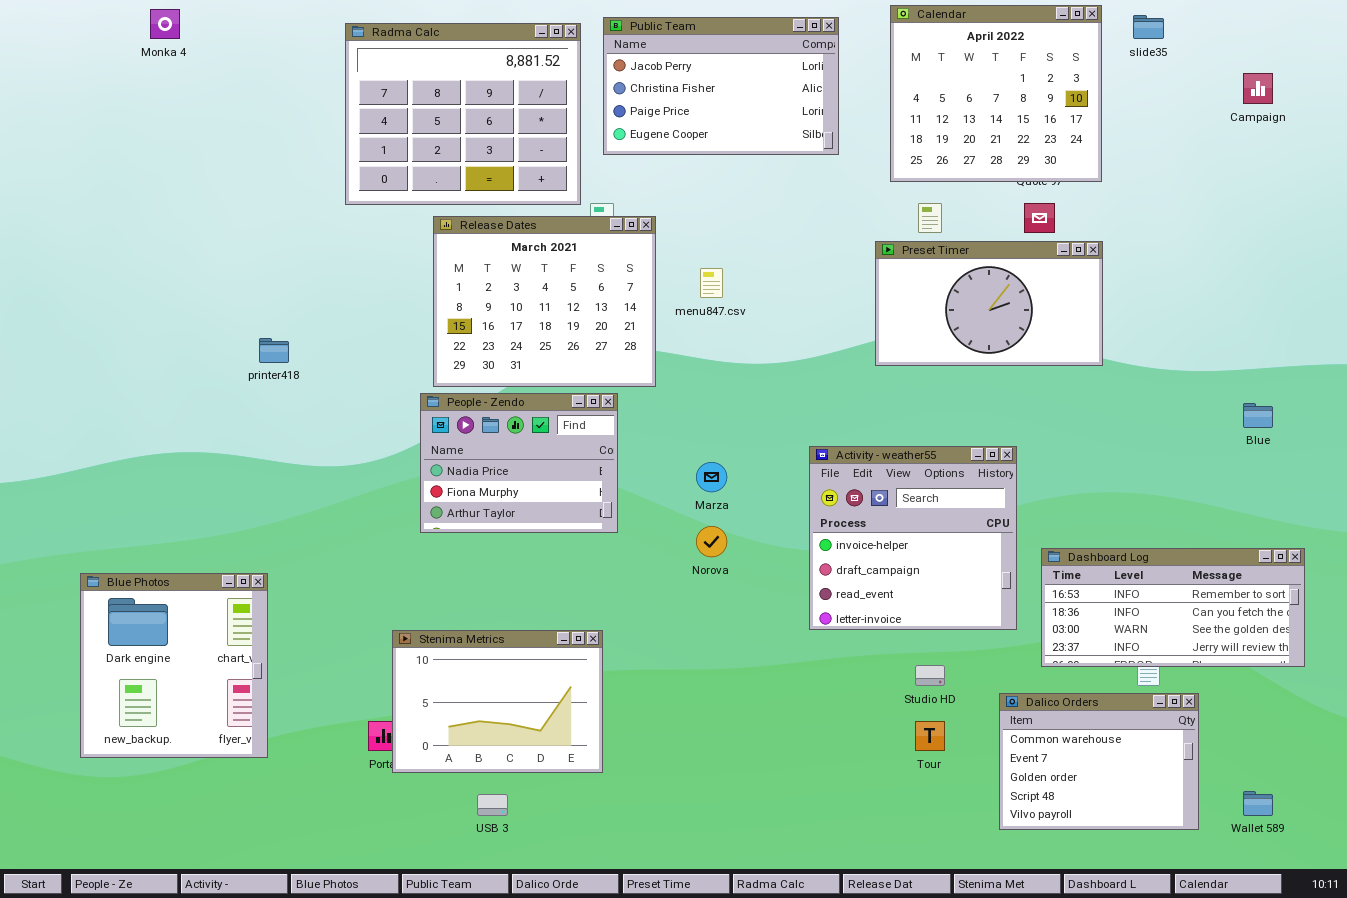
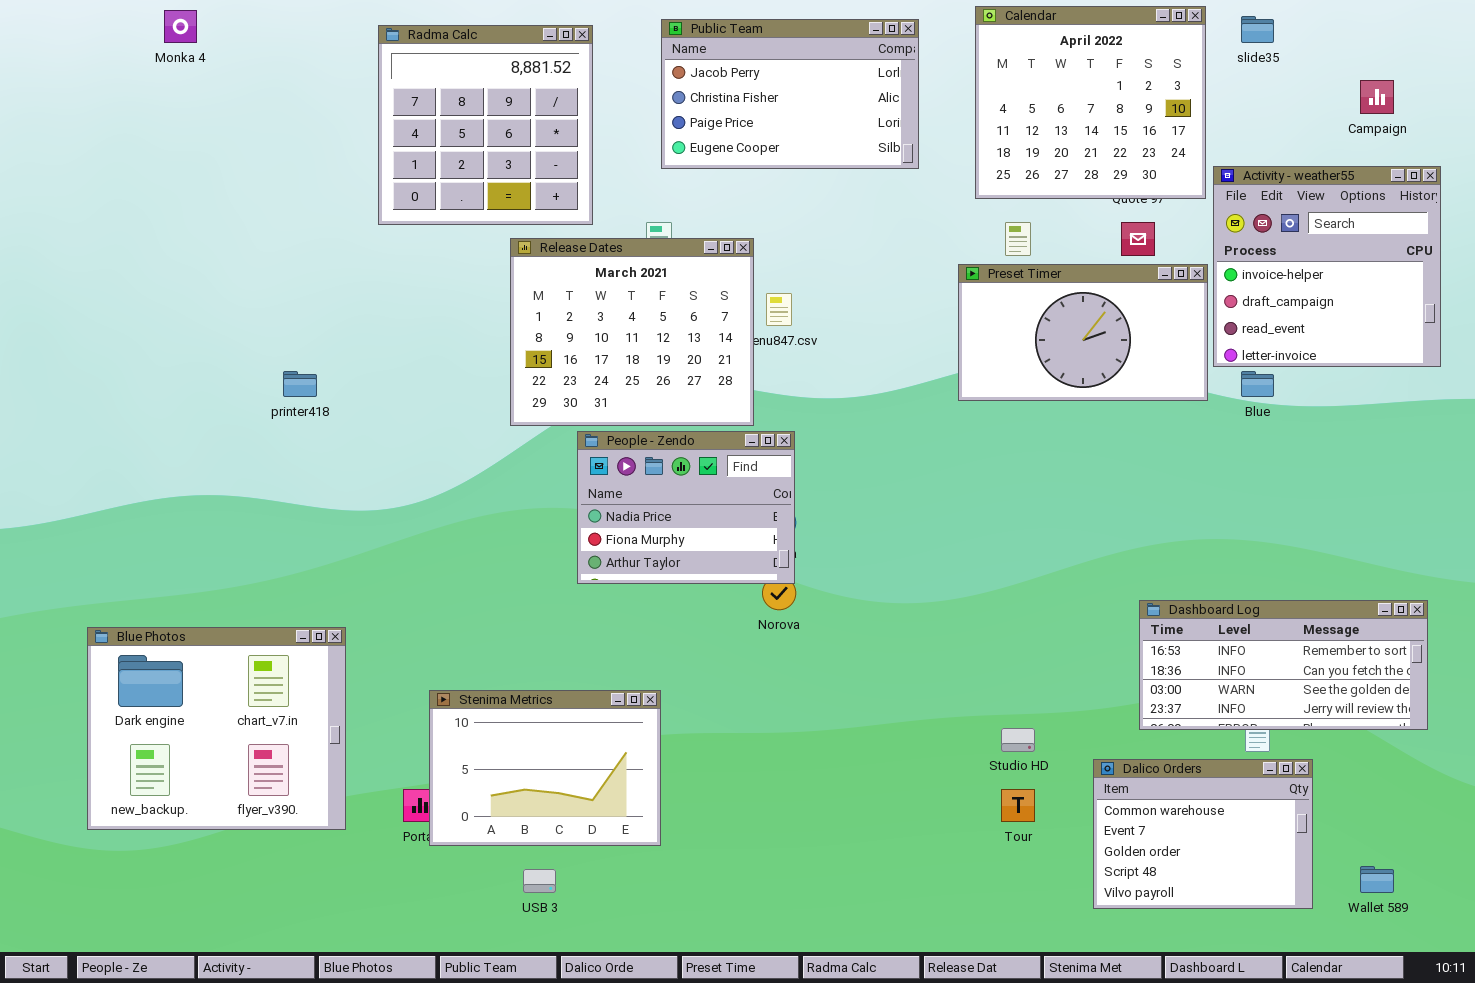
Radma Calc: [345,23,581,205] -> [378,25,593,225], resized
Release Dates: [433,216,656,387] -> [510,238,754,426], moved
People - Zendo: [420,393,618,533] -> [577,431,795,584], moved
Blue: [1243,403,1273,428] -> [1241,371,1274,397], moved
Activity - weather55: [809,446,1017,630] -> [1213,166,1441,367], moved
Blue Photos: [80,573,268,758] -> [87,627,346,830], resized

